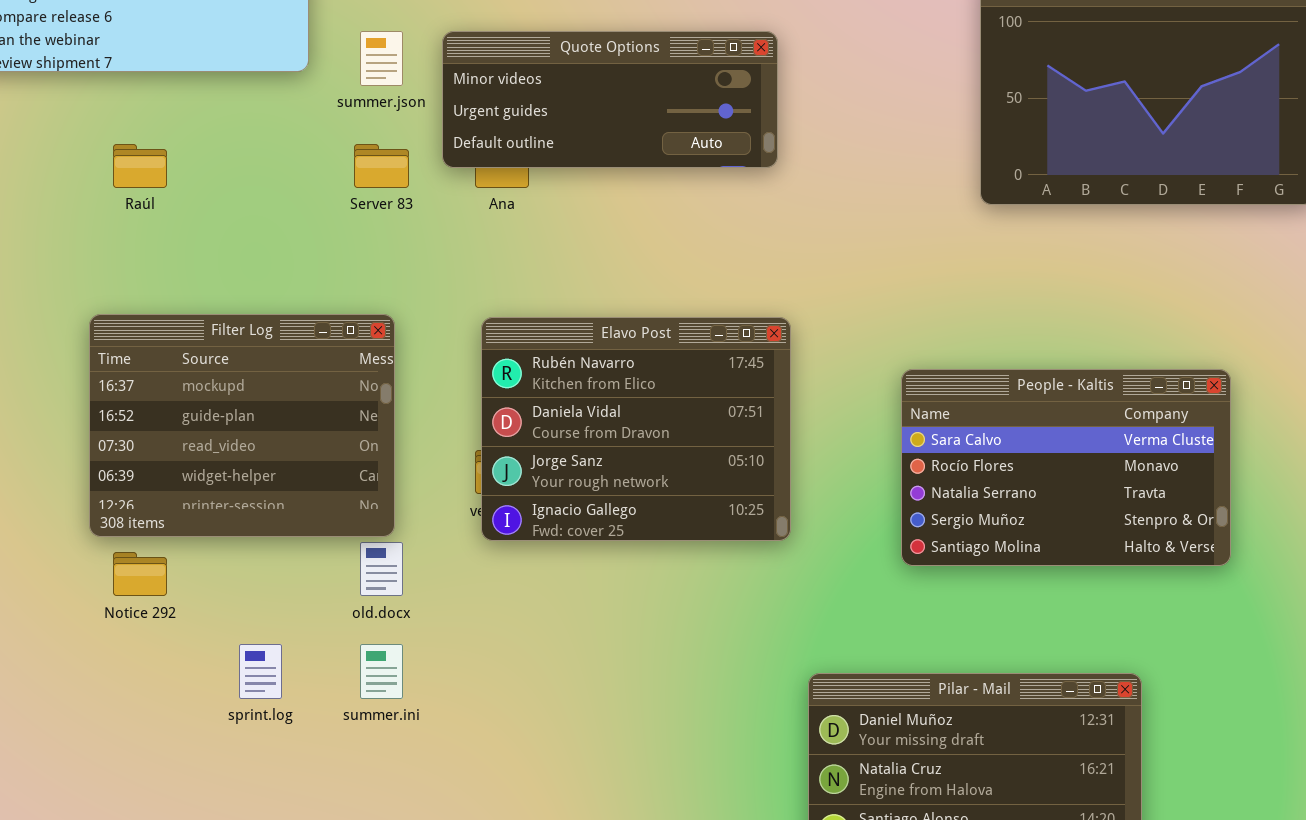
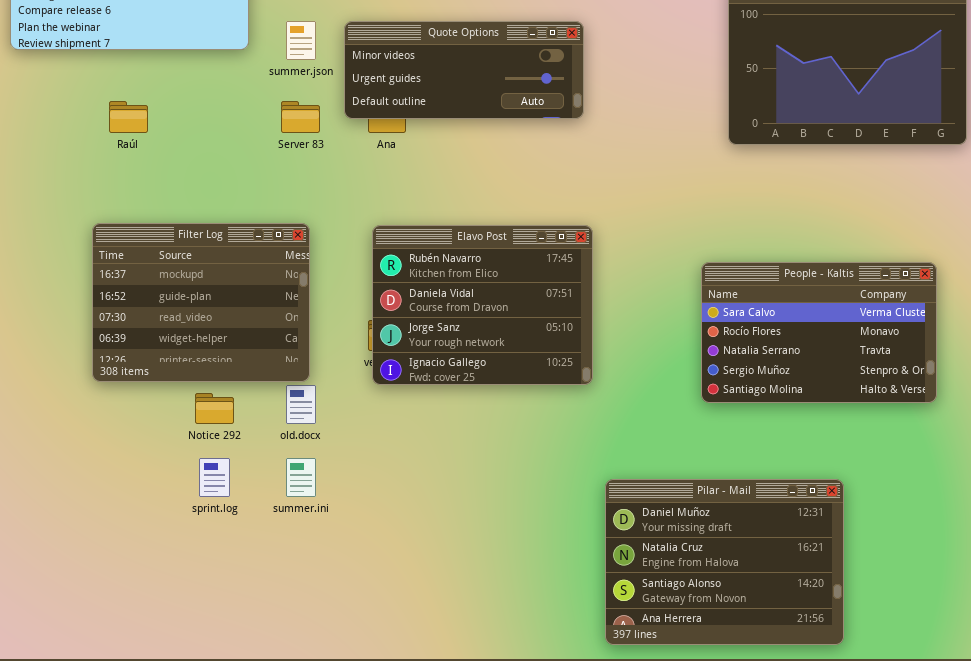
People - Kaltis: [901,369,1231,566] -> [701,262,937,403], moved
Notice 292: [113,552,167,596] -> [195,393,234,424], moved

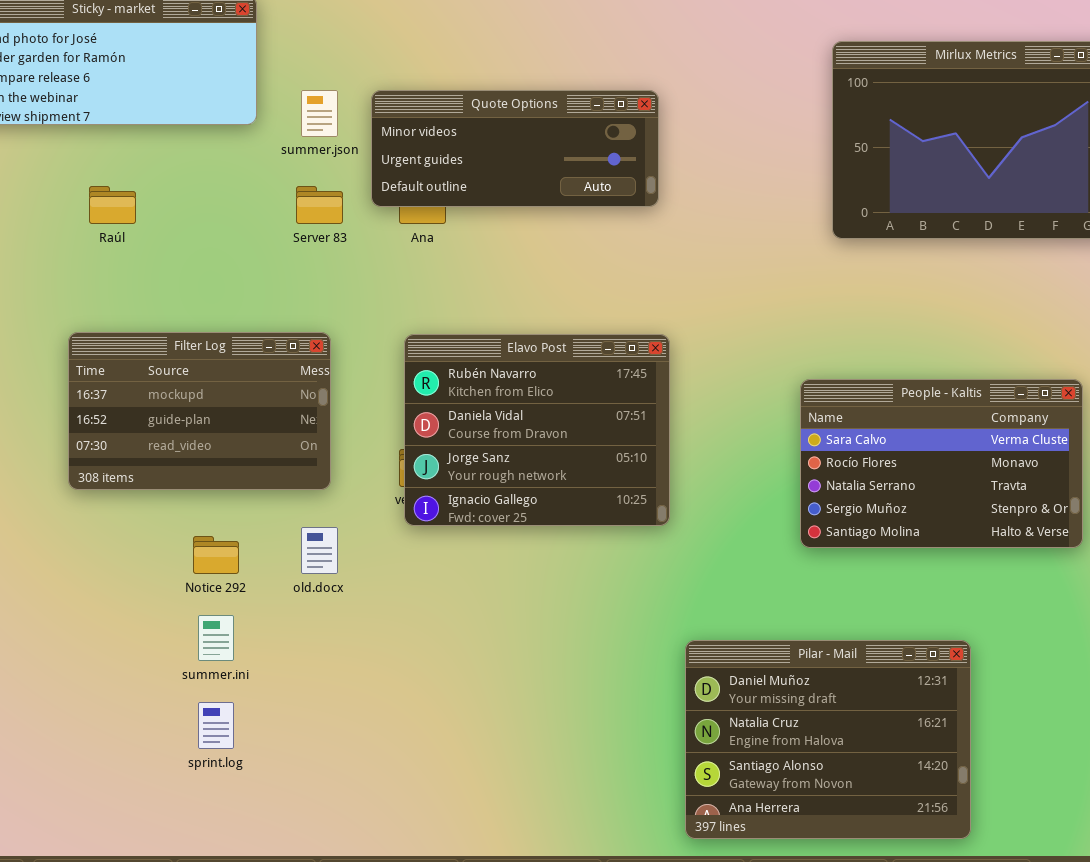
Filter Log: [92,223,310,382] -> [68,332,331,490], resized
sprint.log: [199,458,230,497] -> [198,702,234,749], moved
summer.ini: [286,458,316,497] -> [198,615,234,661], moved

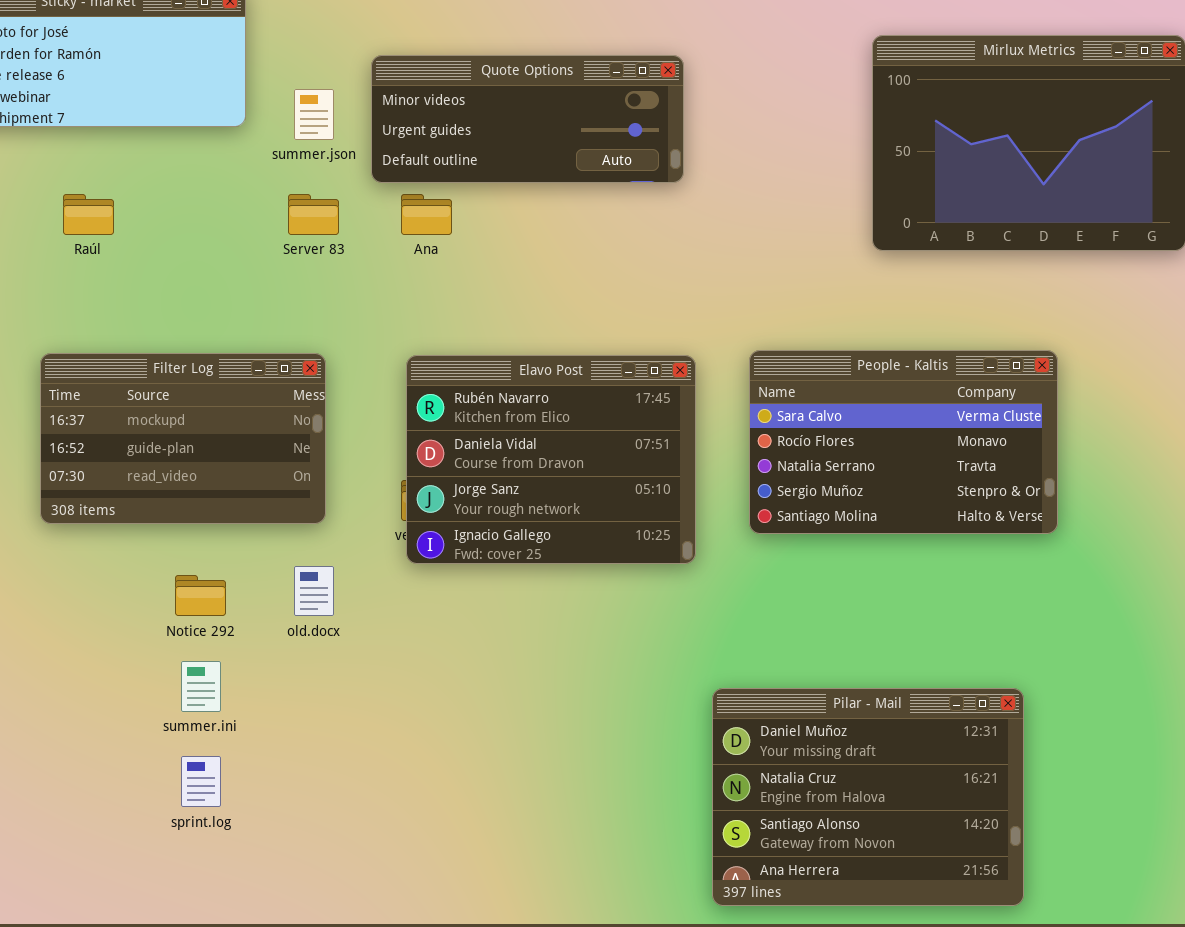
Quote Options: [371,90,659,207] -> [371,55,684,183], moved
People - Kaltis: [800,379,1083,548] -> [749,350,1058,534], moved

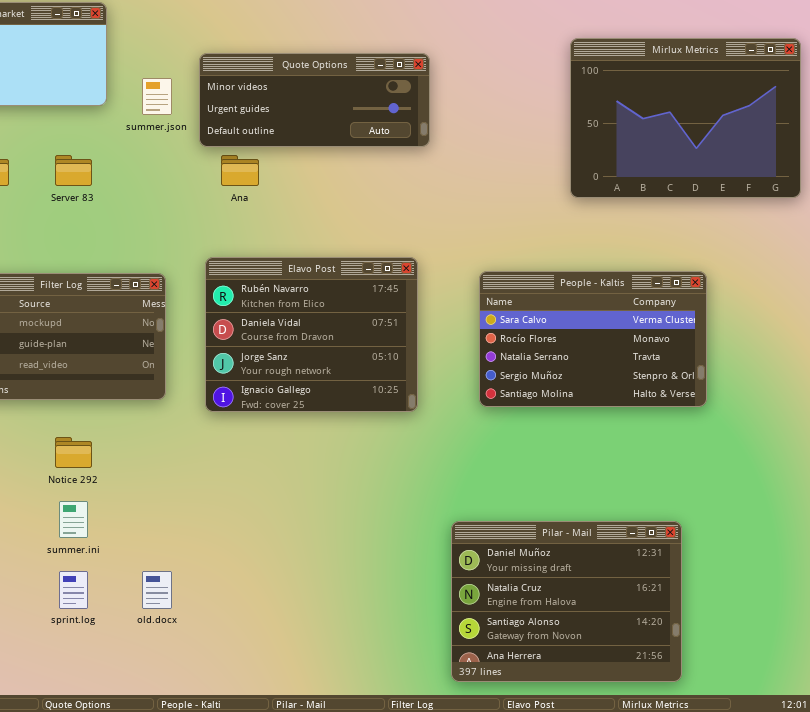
Server 83: [288,194,339,235] -> [55,155,92,186], moved
Elavo Post: [406,355,696,564] -> [205,257,418,412], moved
old.docx: [294,566,334,616] -> [142,571,172,609], moved

